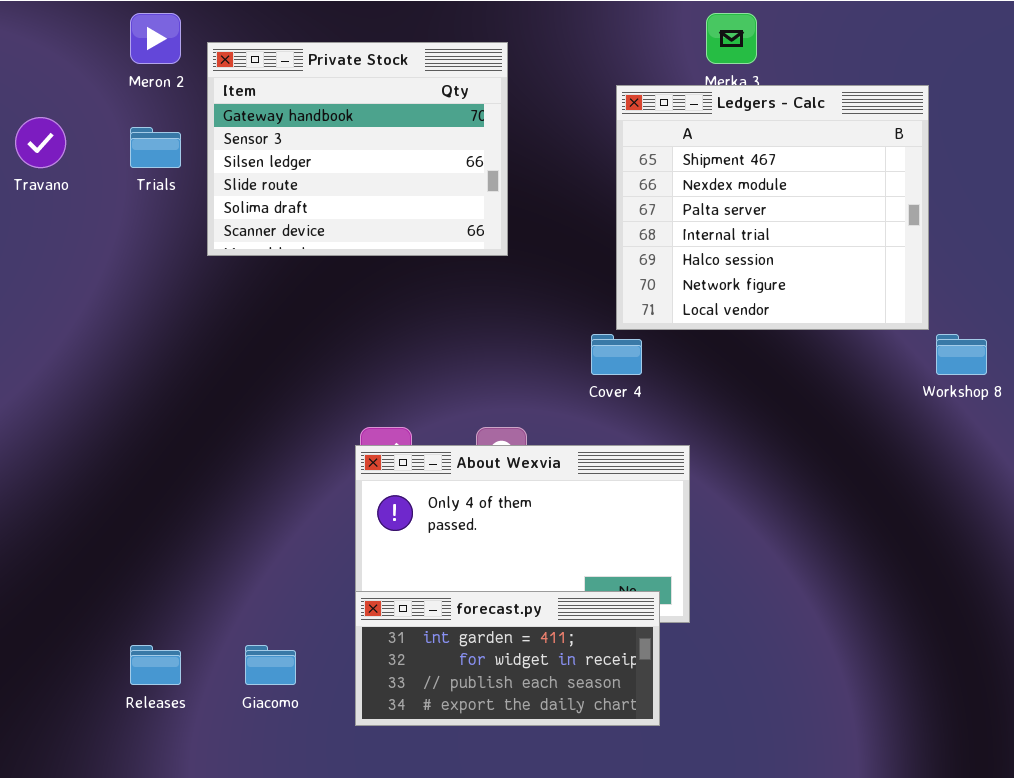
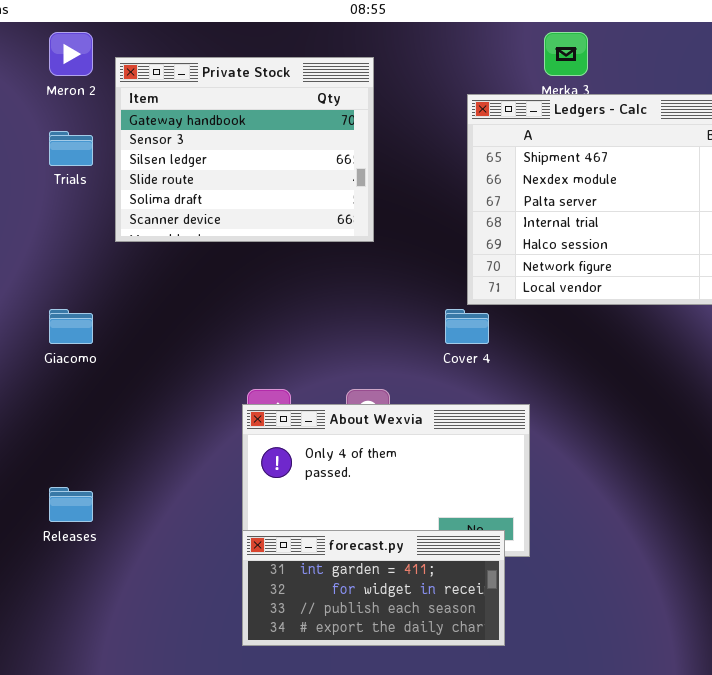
Releases: [130,645,181,685] -> [49,487,93,522], moved
Giacomo: [245,645,296,685] -> [49,309,93,344], moved

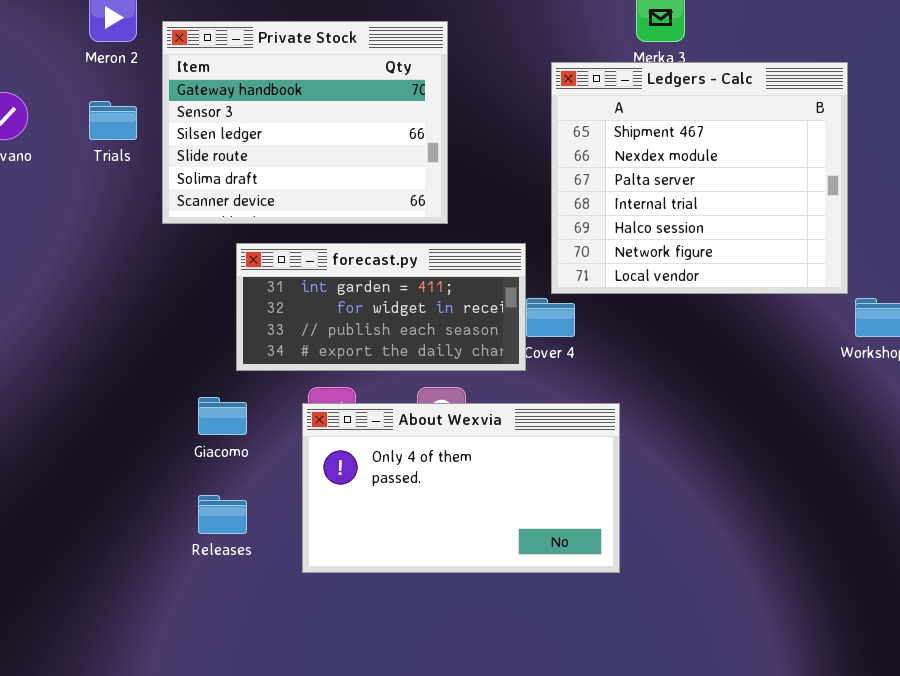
Giacomo: [49,309,93,344] -> [198,397,247,435], moved
Releases: [49,487,93,522] -> [198,495,247,534], moved
forecast.py: [242,530,505,646] -> [236,243,526,371], moved

